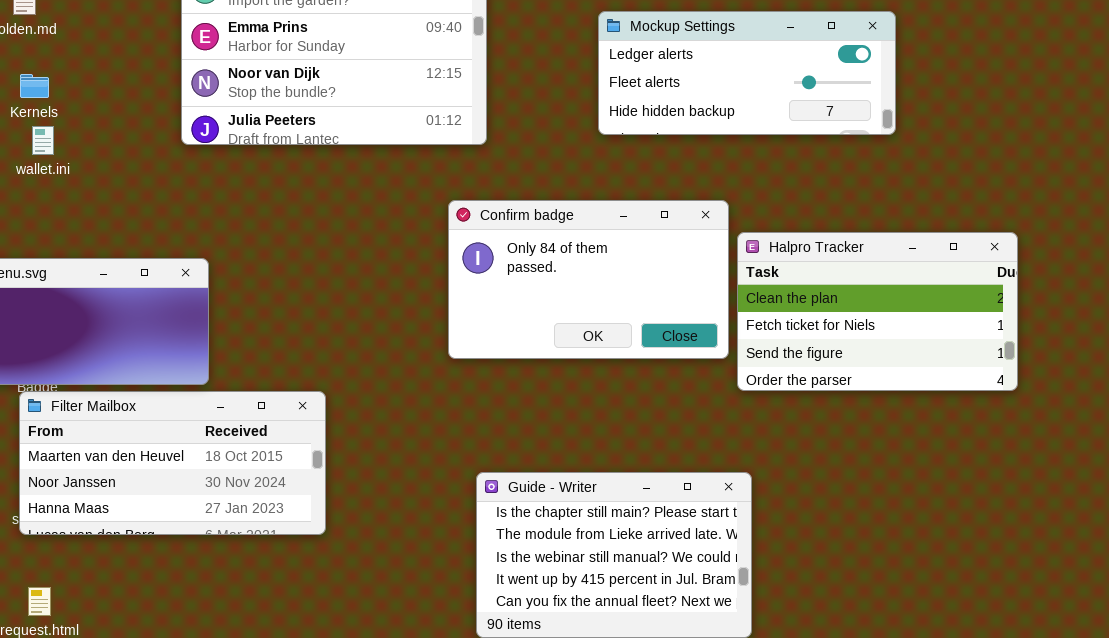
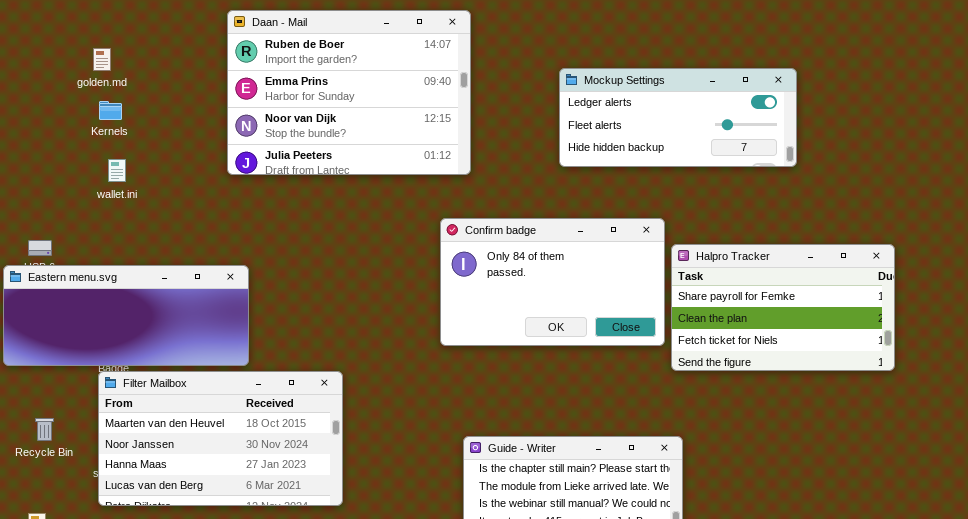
Kernels: [20,74,49,98] -> [99,101,122,120], moved
Halpro Tracker: [737,232,1018,391] -> [671,244,895,371], scrolled up 1 row
Filter Mailbox: [19,391,326,535] -> [98,371,343,506], resized

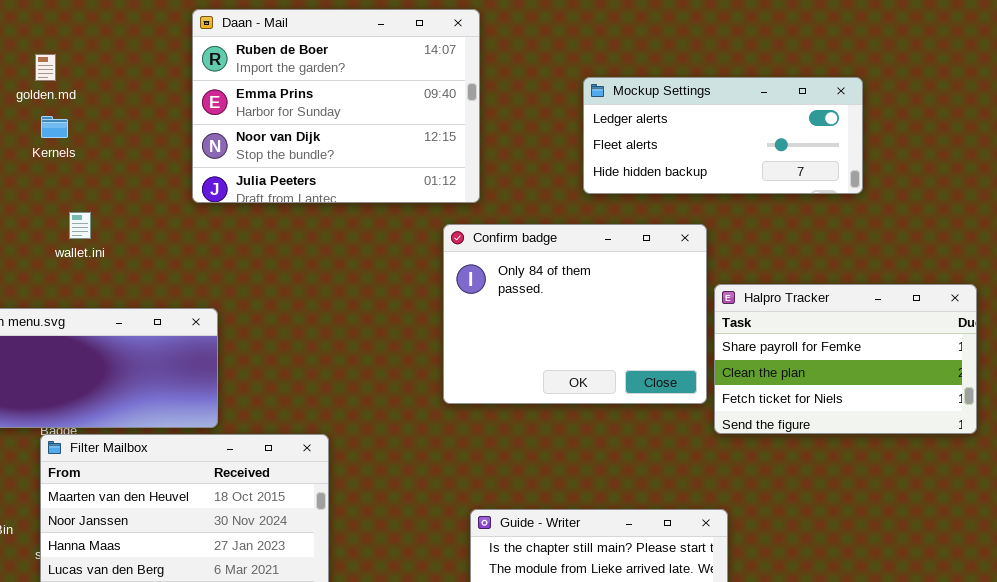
wallet.ini: [108,159,126,182] -> [69,212,91,239], moved
Confirm badge: [440,218,665,346] -> [443,224,707,404], resized

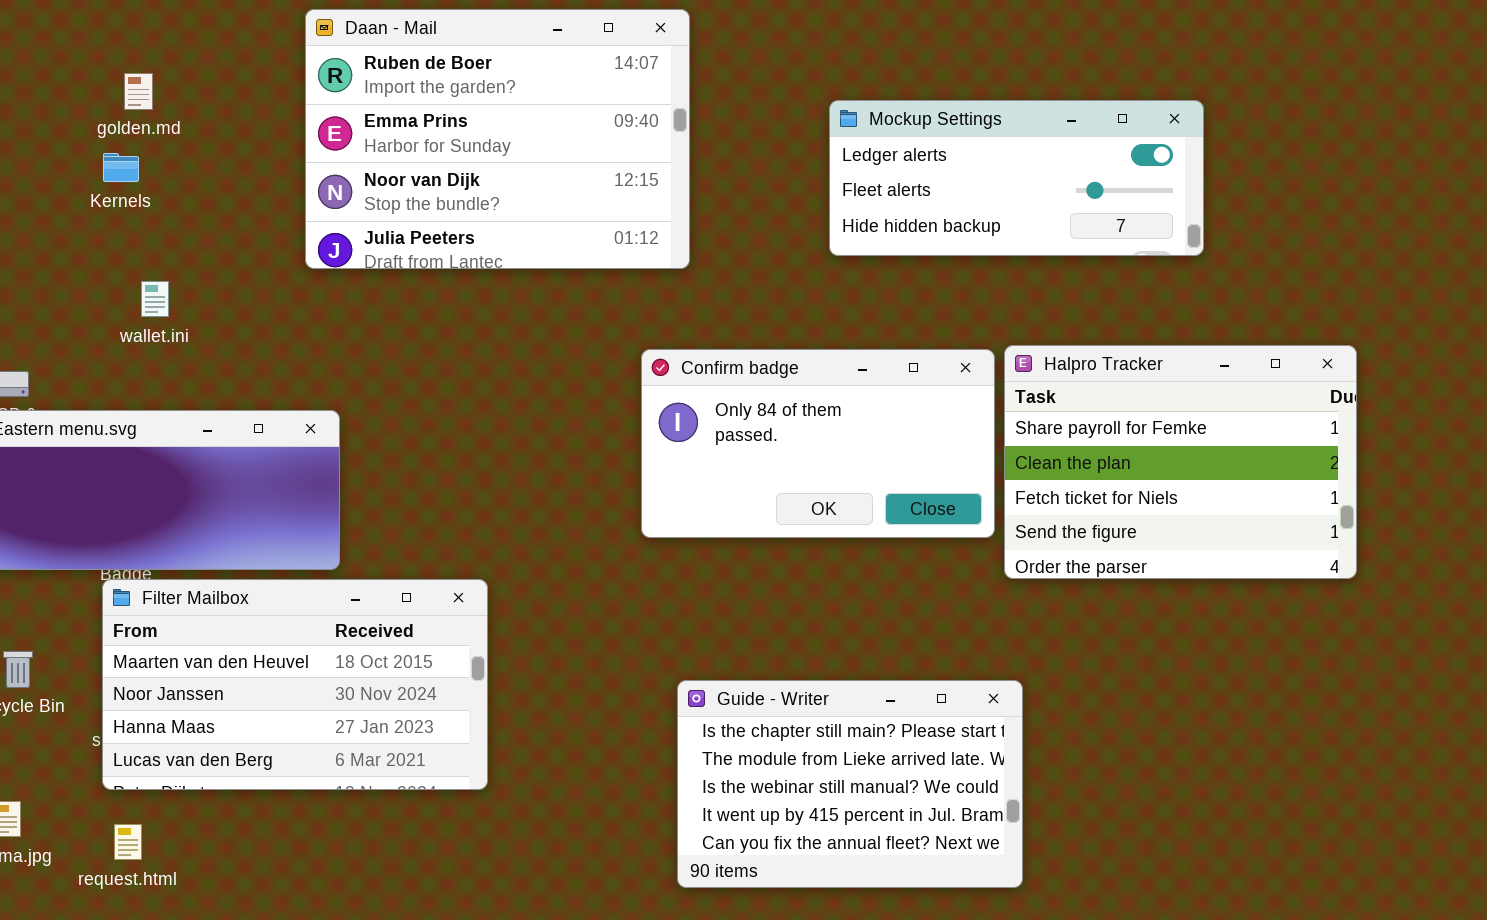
golden.md: [35,54,56,81] -> [124,73,153,110], moved
Confirm badge: [443,224,707,404] -> [641,349,995,538], resized
Halpro Tracker: [714,284,977,434] -> [1004,345,1357,579], resized

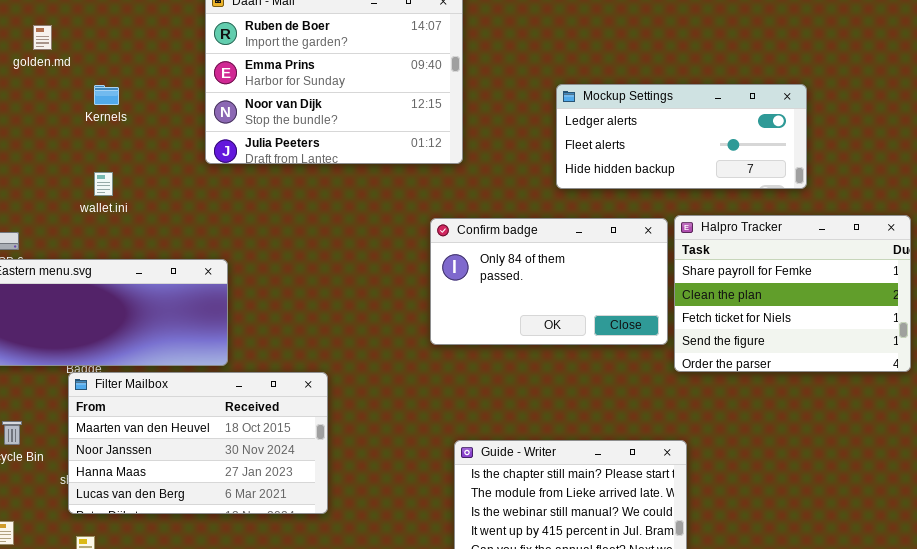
golden.md: [124,73,153,110] -> [33,25,52,50], moved
Mockup Settings: [829,100,1204,256] -> [556,84,807,189], moved
Kernels: [103,153,139,182] -> [94,85,119,105], moved

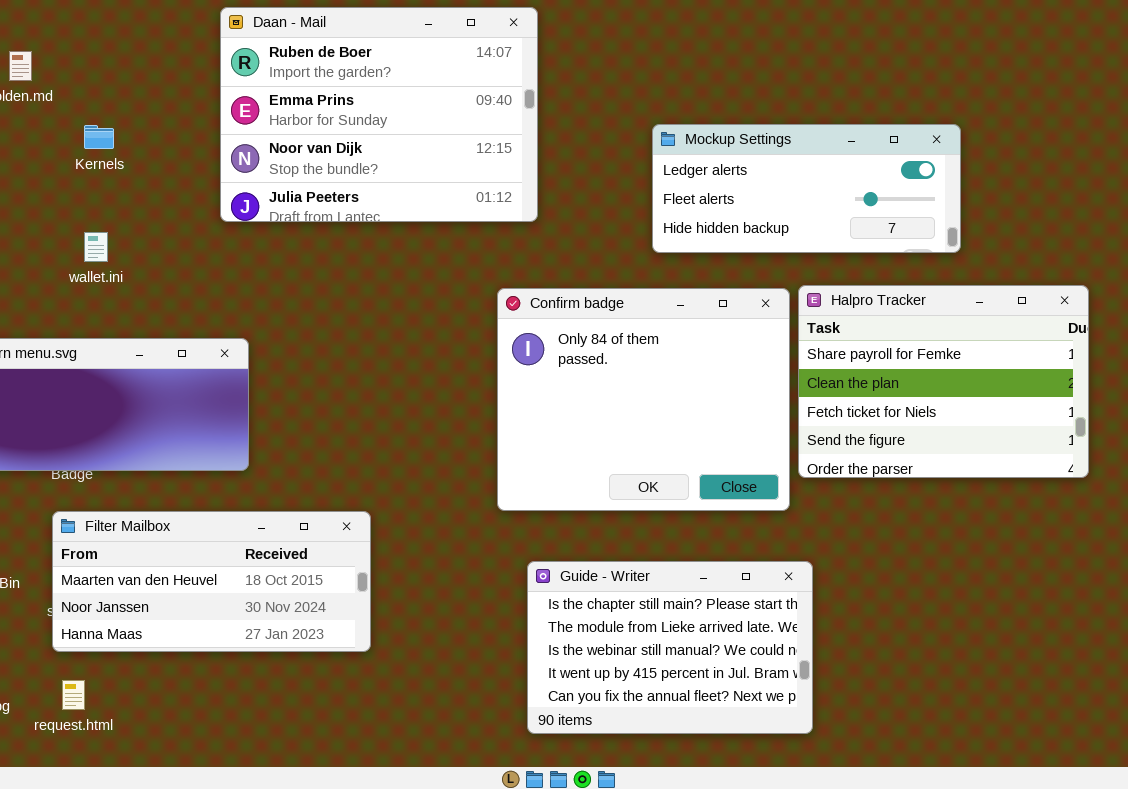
Confirm badge: [430,218,668,345] -> [497,288,790,511], resized
Filter Mailbox: [68,372,328,514] -> [52,511,371,652], resized

